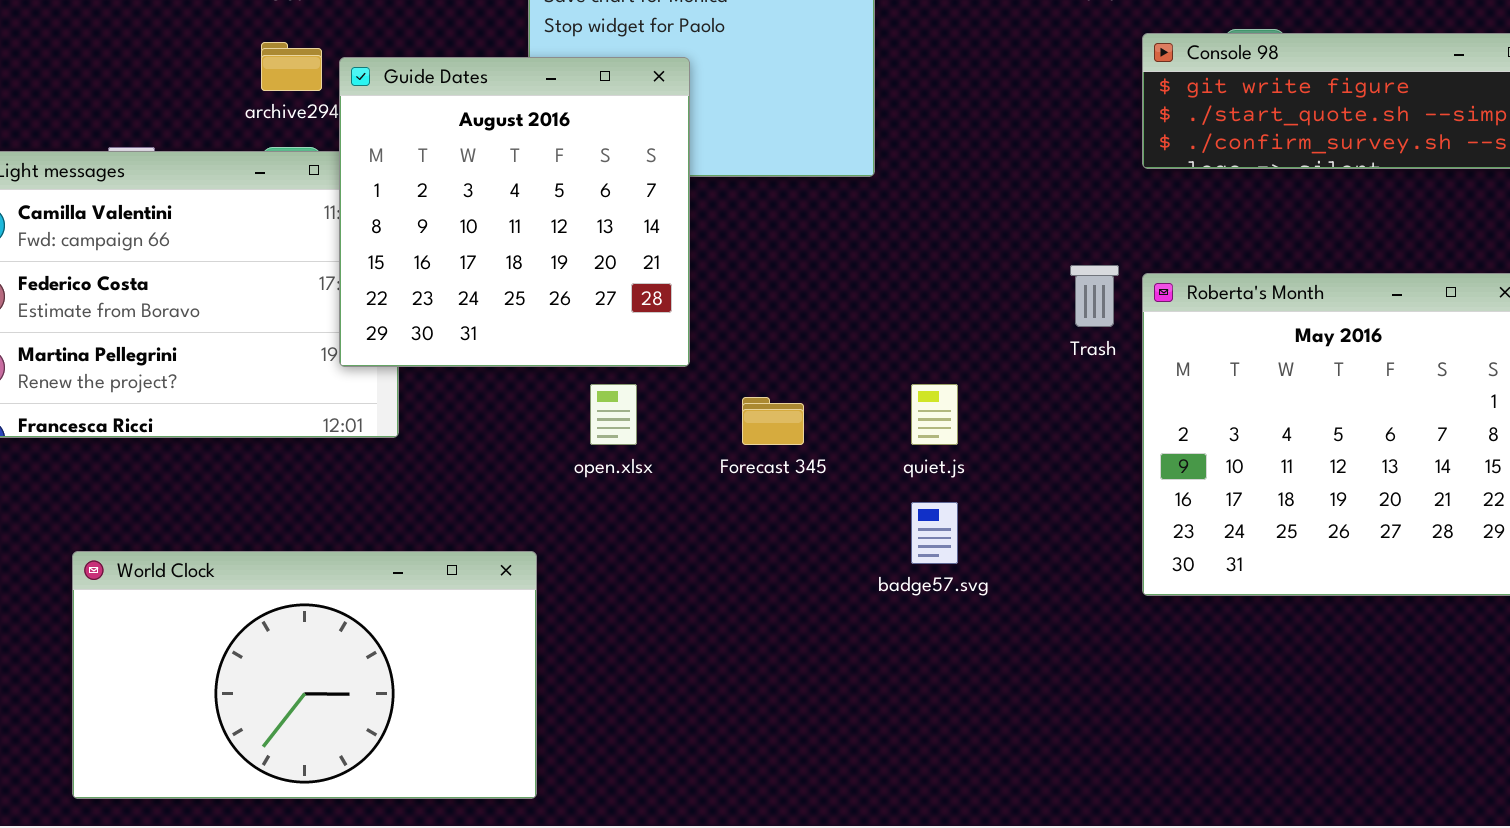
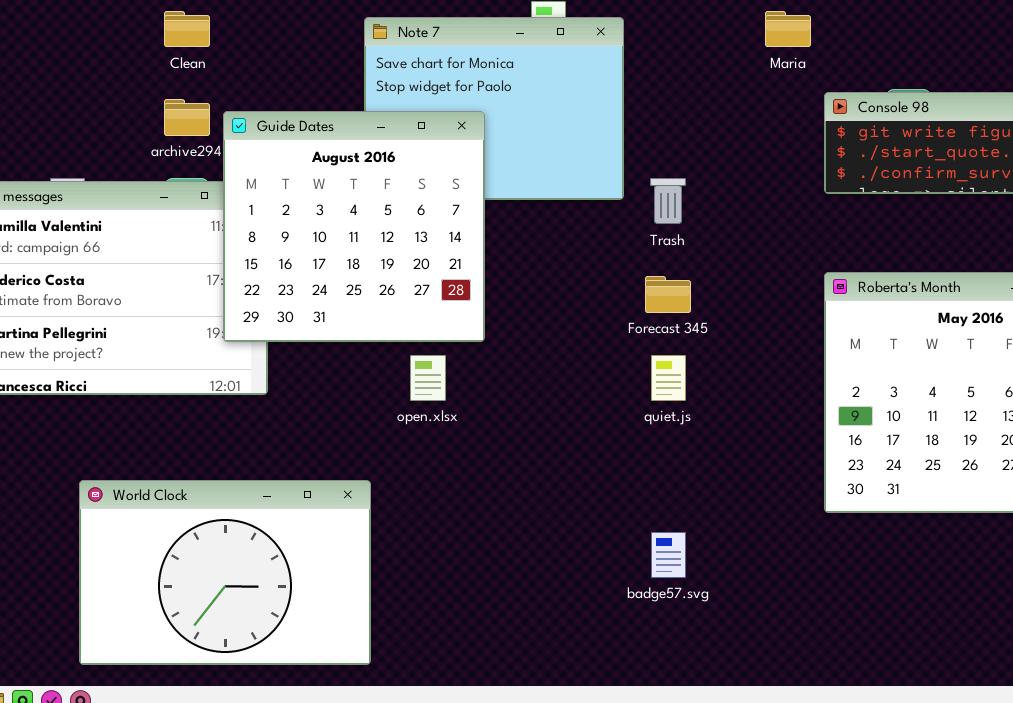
Trash: [1070,265,1119,327] -> [650,178,686,224], moved
Forecast 345: [742,397,804,445] -> [645,276,691,313], moved
badge57.svg: [911,502,958,564] -> [651,532,686,578], moved
World Clock: [72,551,537,799] -> [79,480,371,665], resized

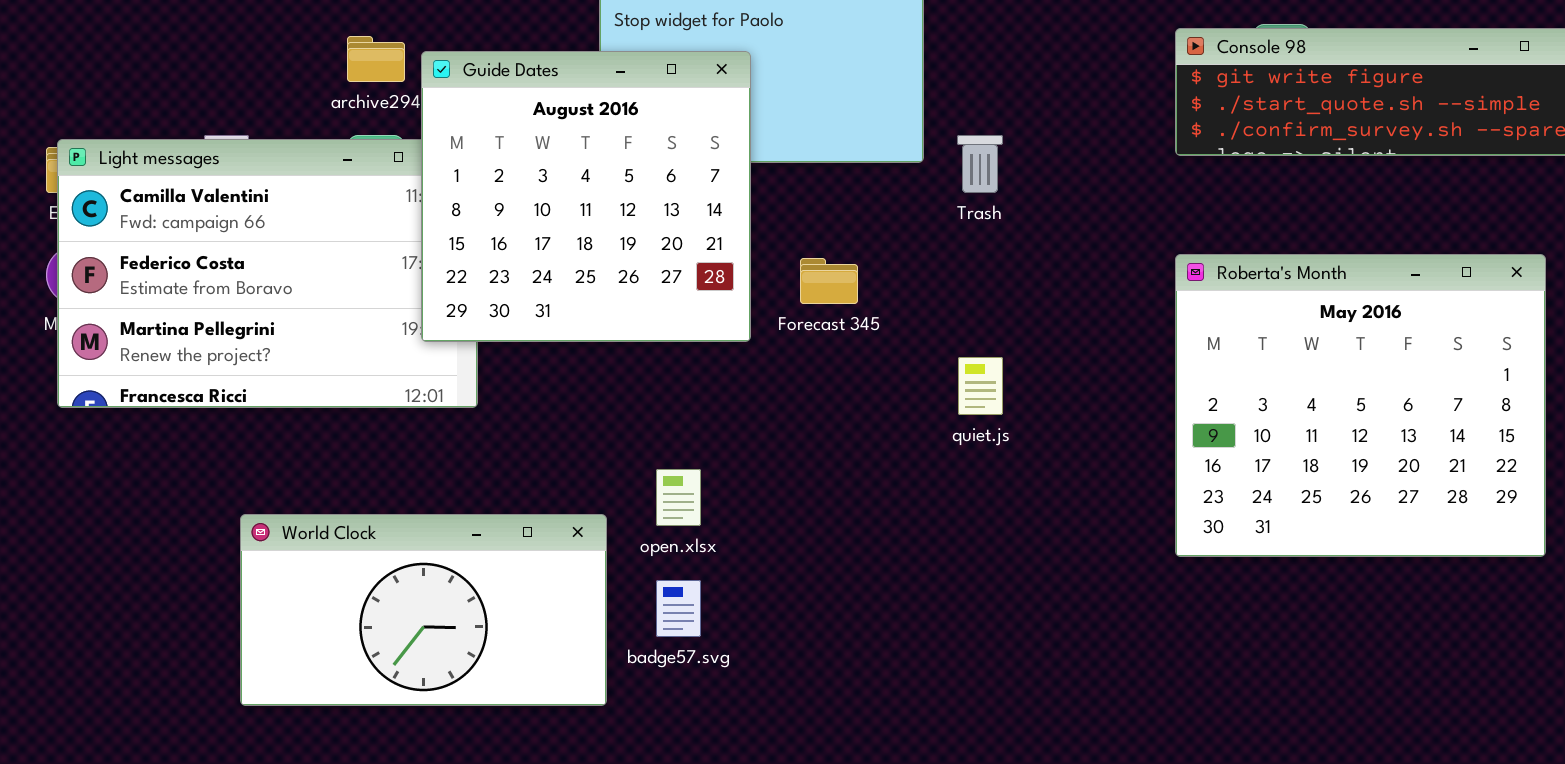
Forecast 345: [645,276,691,313] -> [800,258,858,304], moved
open.xlsx: [410,355,446,401] -> [656,469,701,526], moved
World Clock: [79,480,371,665] -> [240,514,607,706], resized
badge57.svg: [651,532,686,578] -> [656,580,701,637], moved

